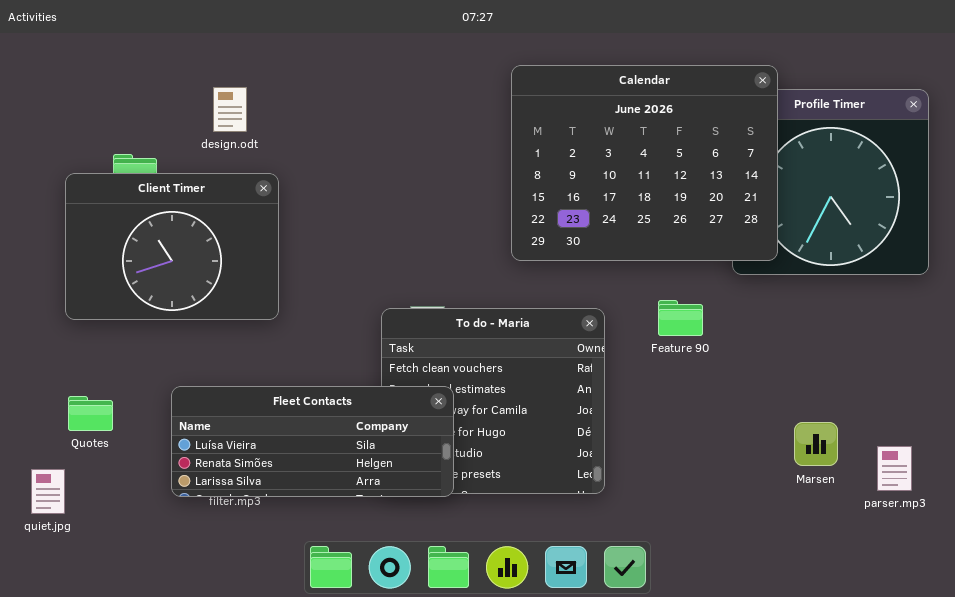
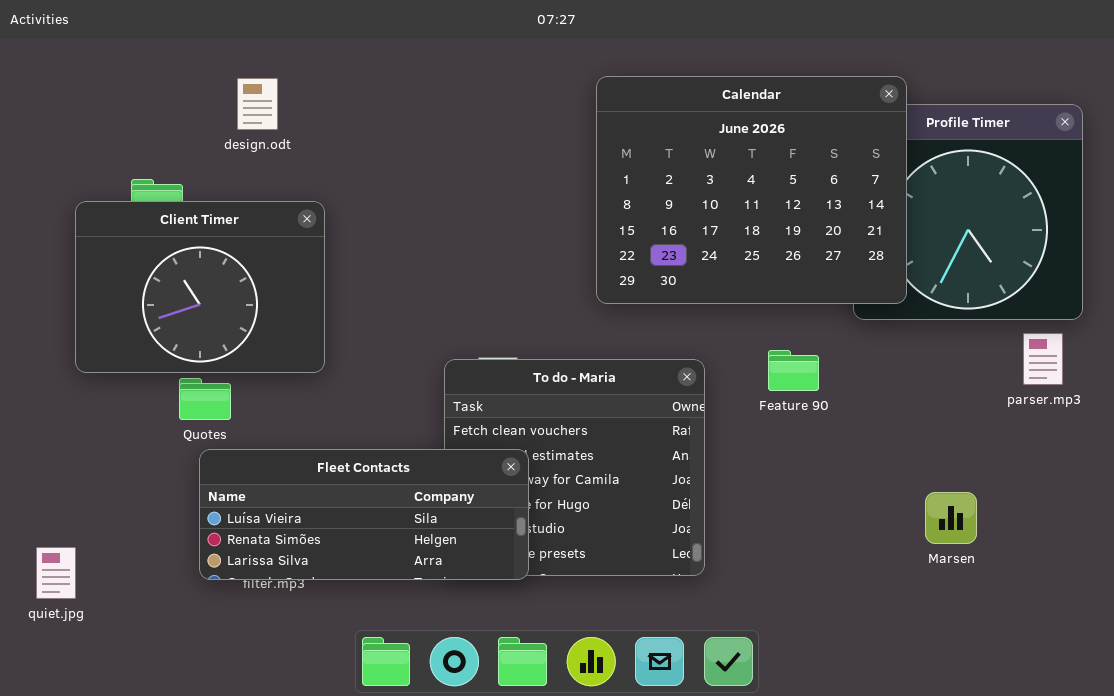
design.odt: [213,87,247,132] -> [237,78,278,130], moved
Quotes: [68,396,113,431] -> [179,378,231,420], moved
parser.mp3: [877,446,912,491] -> [1023,333,1063,385], moved

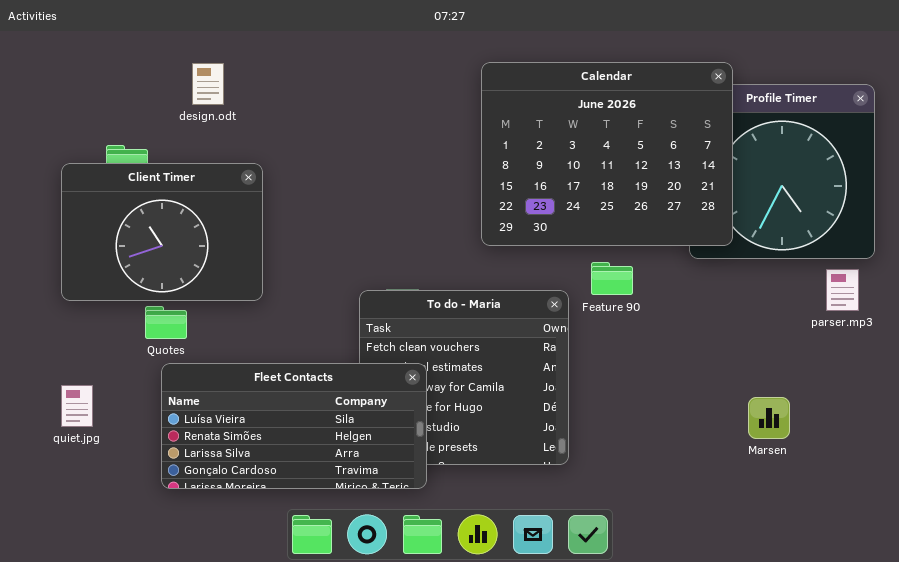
Feature 90: [768,350,819,391] -> [591,262,633,295], moved
Fleet Contacts: [199,449,529,580] -> [161,363,427,489], resized
quiet.jpg: [36,547,76,599] -> [61,385,93,427], moved

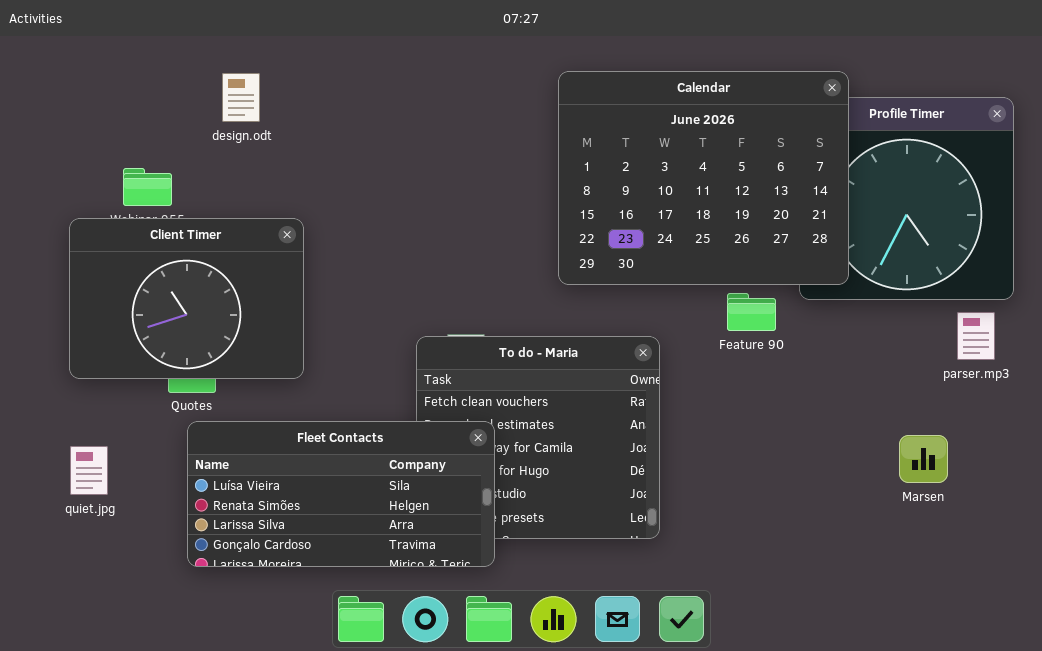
Client Timer: [61,163,263,301] -> [69,218,304,379], moved
Feature 90: [591,262,633,295] -> [727,293,776,331], moved
Marsen: [748,397,790,439] -> [899,435,948,483], moved

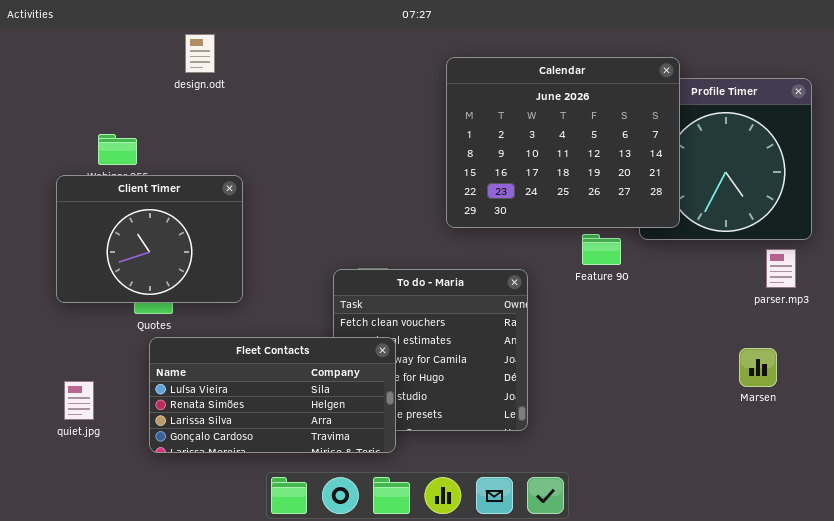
design.odt: [222,73,260,122] -> [185,34,215,73], moved
Marsen: [899,435,948,483] -> [739,348,777,387], moved
quiet.jpg: [70,446,108,495] -> [64,381,94,420], moved

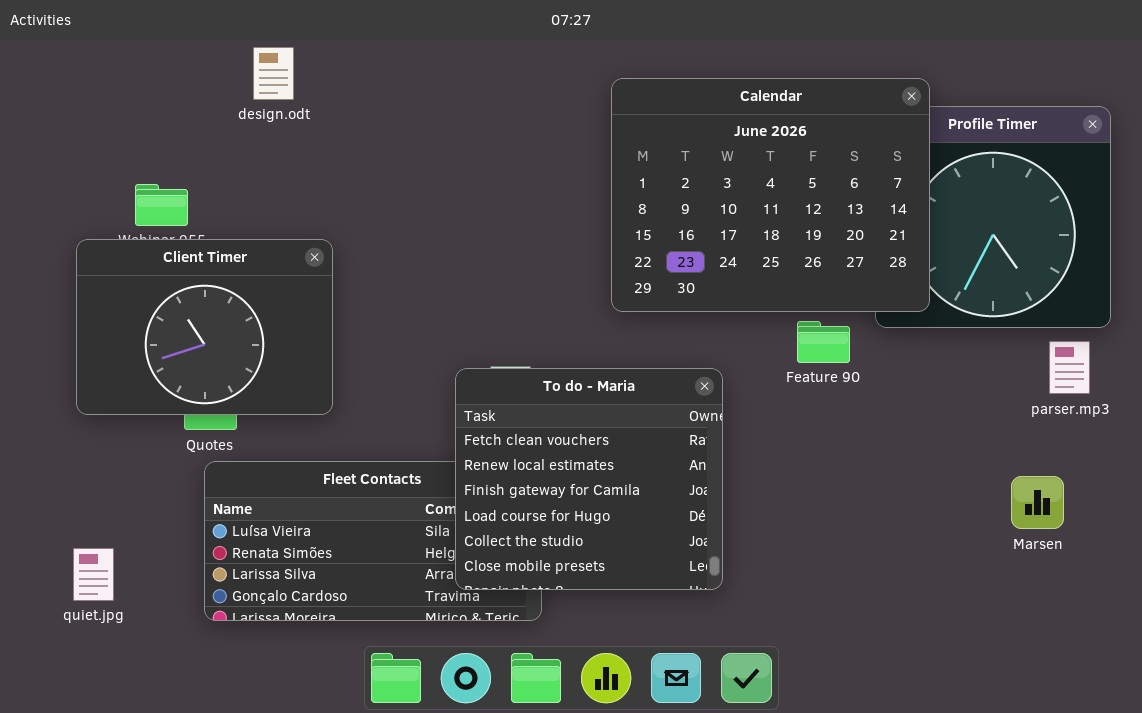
To do - Maria: [333,269,528,431] -> [455,368,723,590], raised
quiet.jpg: [64,381,94,420] -> [73,548,114,601], moved

